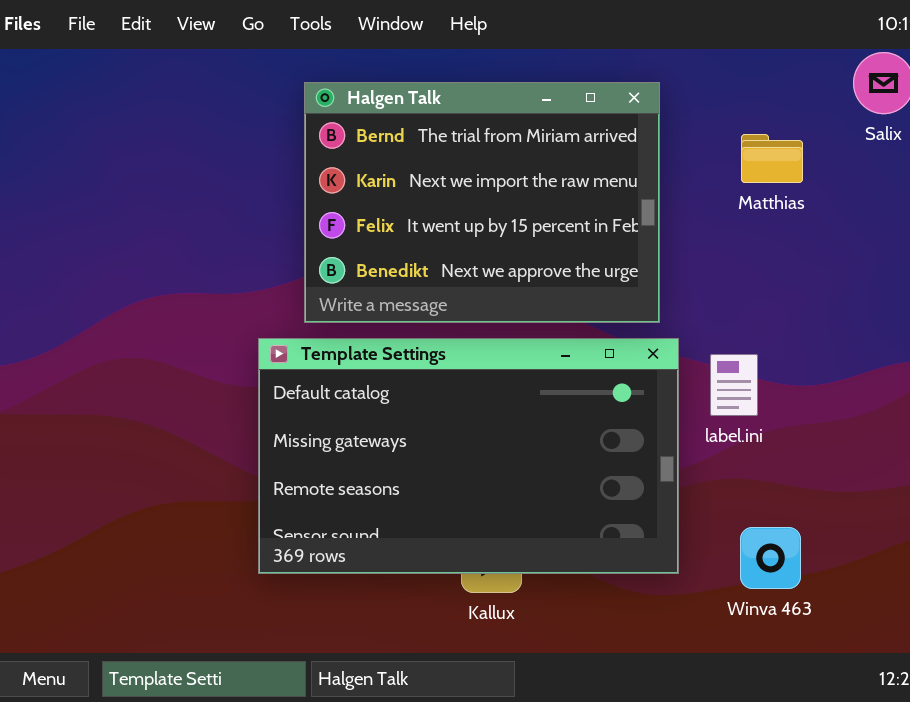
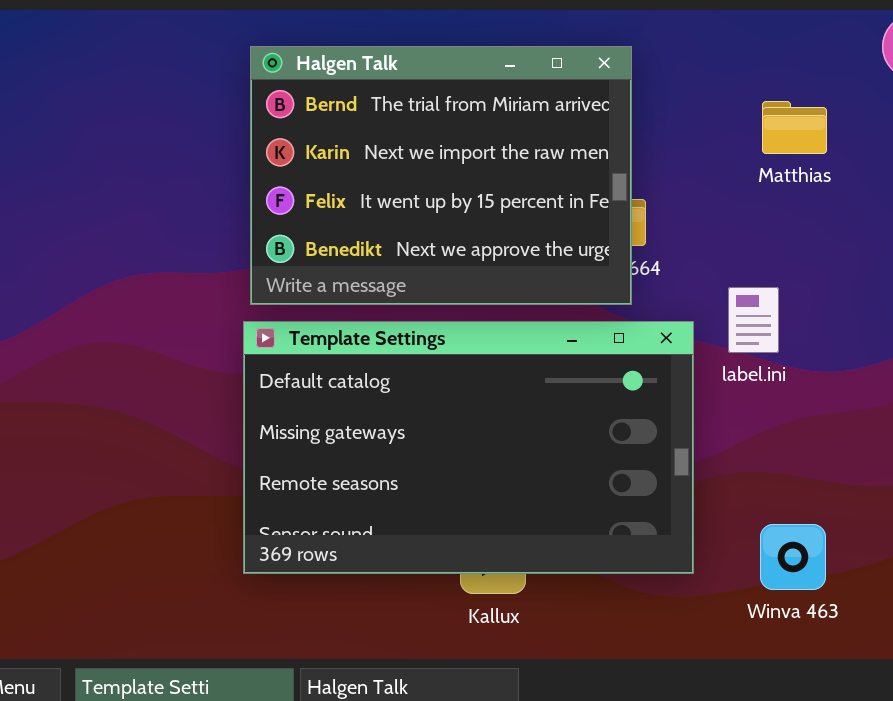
Halgen Talk: [304,82,660,323] -> [250,46,632,305], moved
label.ini: [710,354,758,416] -> [728,287,779,353], moved

